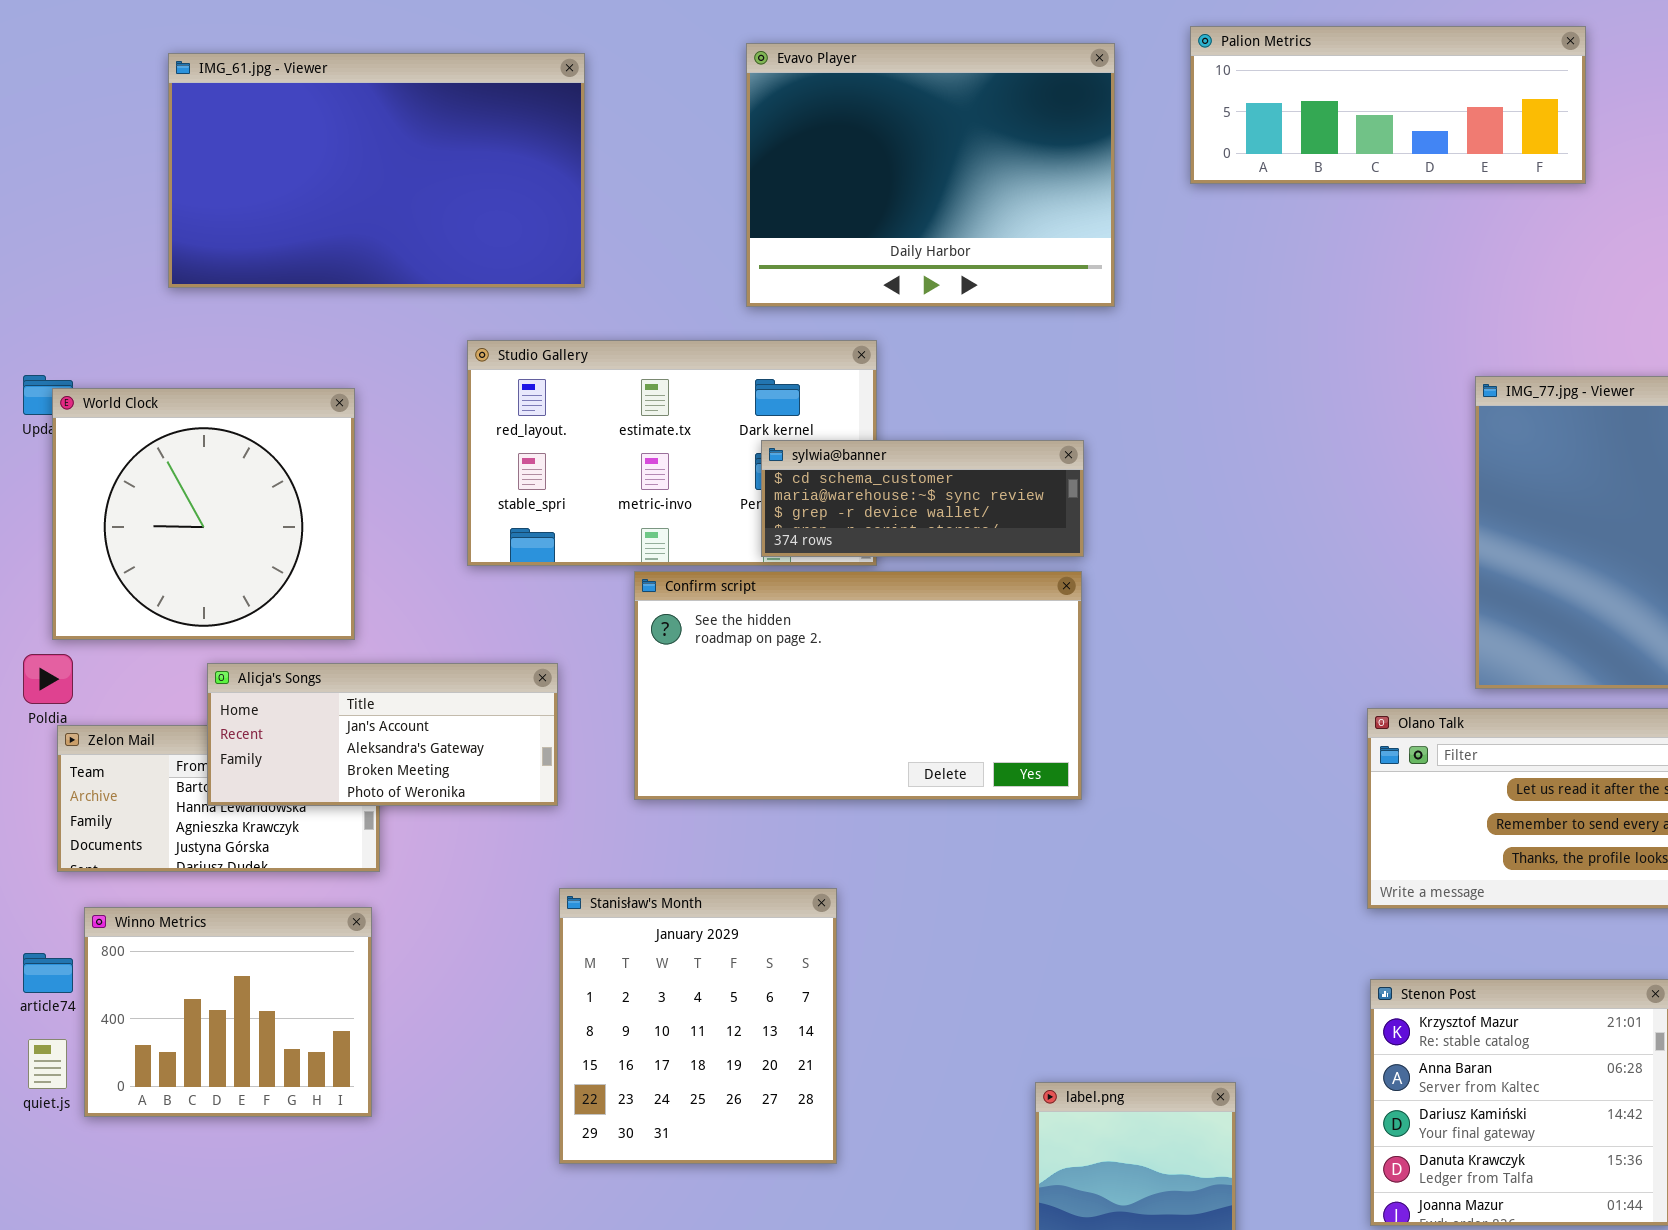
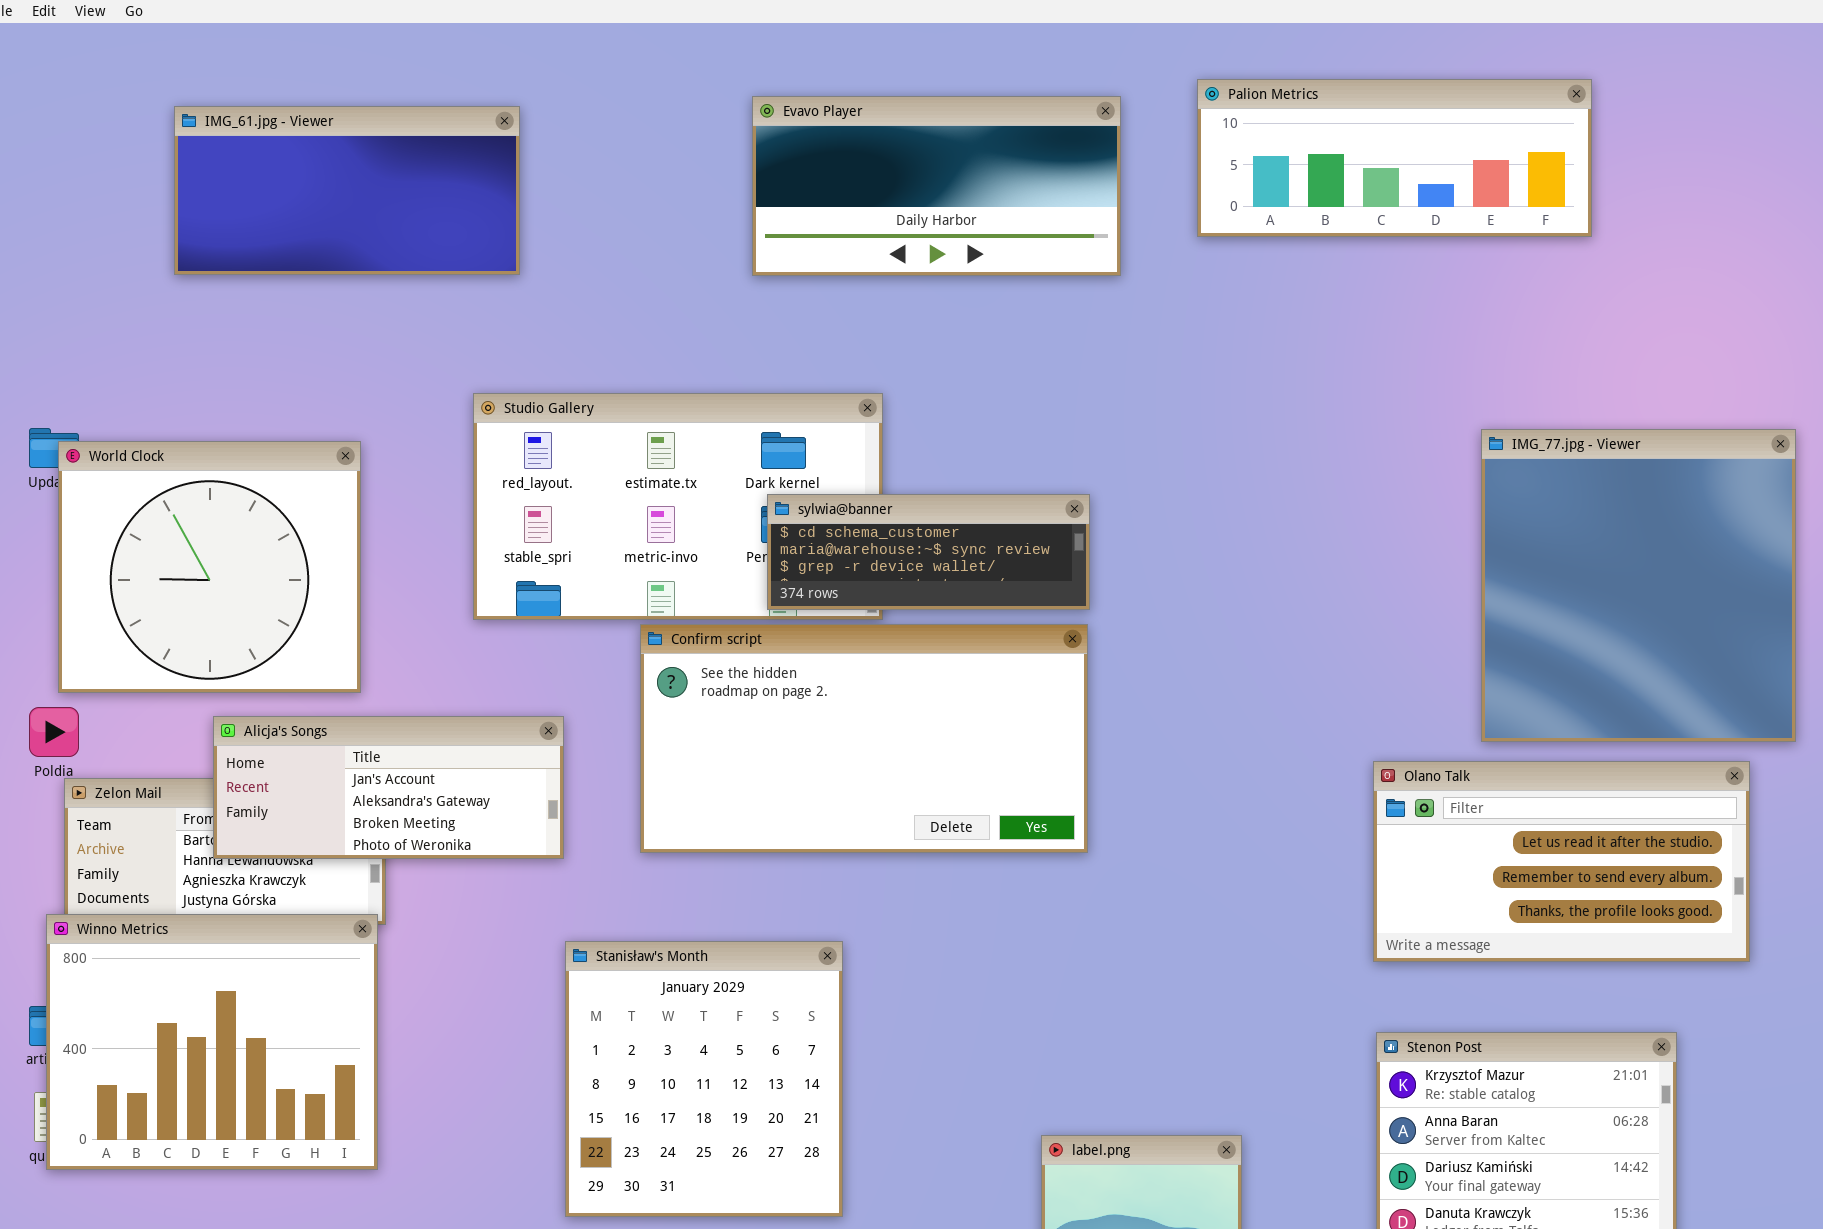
Evavo Player: [746,43,1115,307] -> [752,96,1121,276], resized
IMG_61.jpg - Viewer: [168,53,585,288] -> [174,106,520,275], resized
Winno Metrics: [84,907,372,1117] -> [46,914,378,1170], resized

